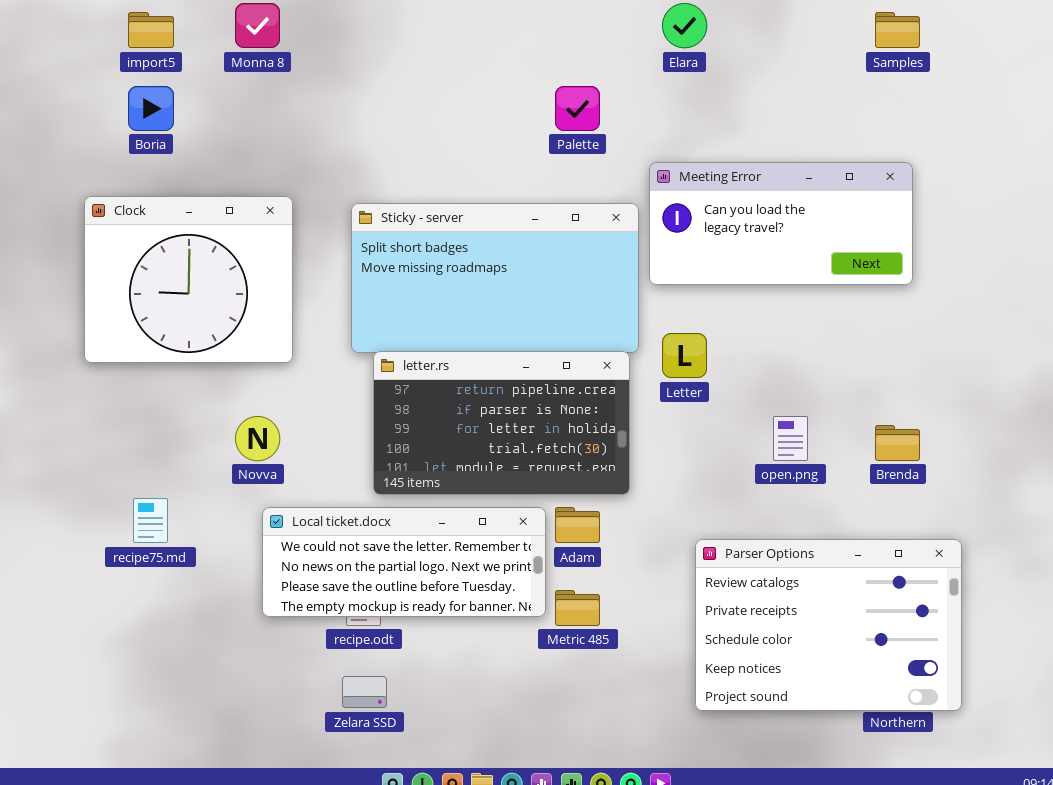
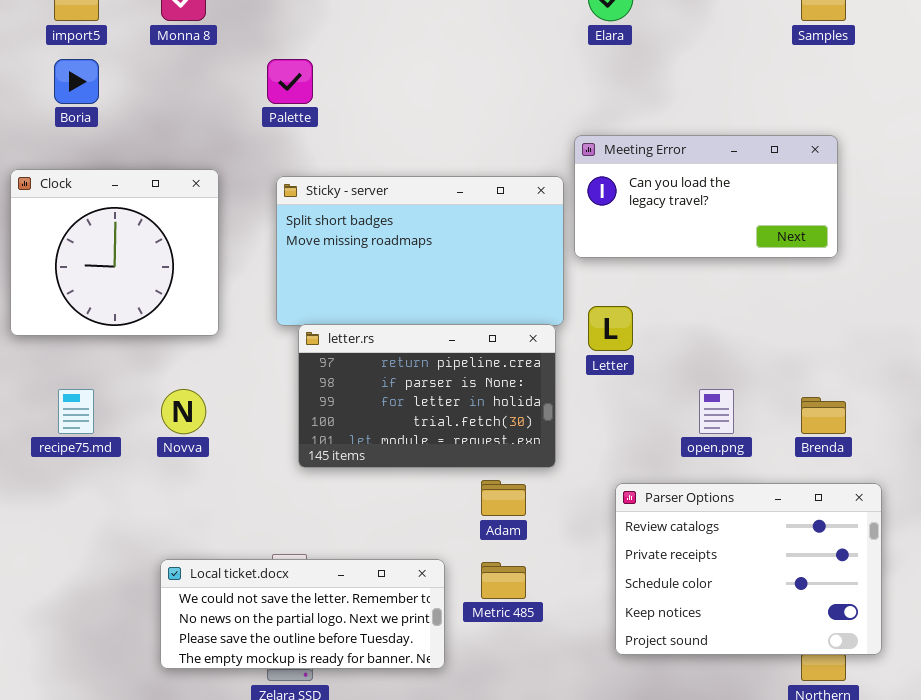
Palette: [555,86,600,131] -> [267,59,313,104], moved
recipe75.md: [133,498,168,543] -> [58,389,94,434], moved
Local ticket.docx: [262,507,546,617] -> [160,559,445,669], moved
Parser Options: [695,539,962,711] -> [615,483,882,655], moved

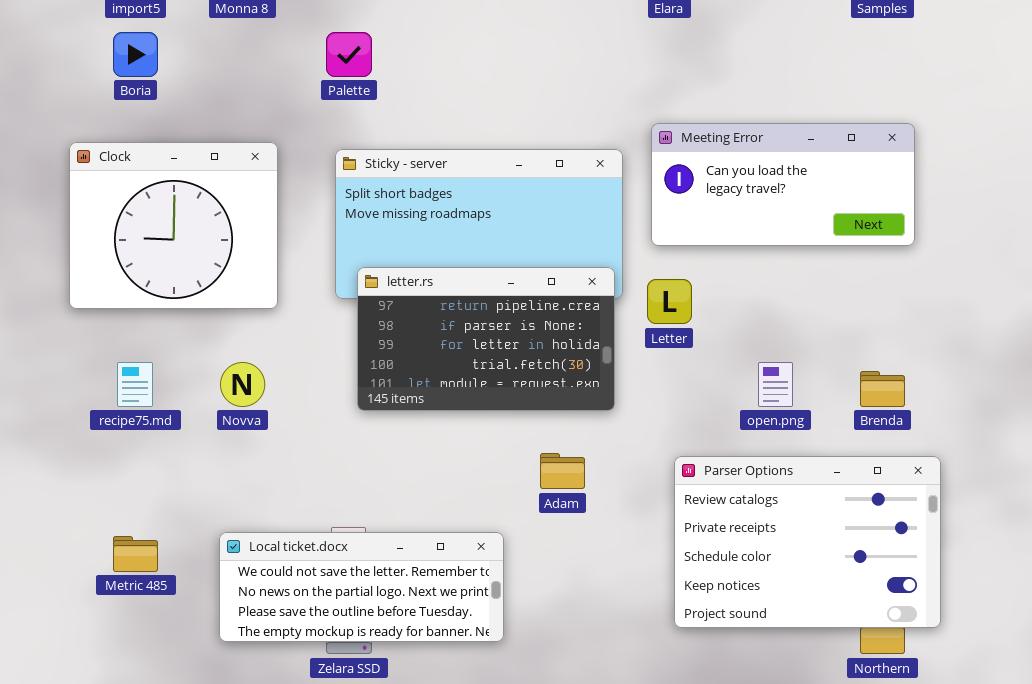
Meeting Error: [574,135,838,258] -> [651,123,915,246], moved
letter.rs: [298,324,556,468] -> [357,267,615,411], moved
Metric 485: [481,562,526,599] -> [113,536,158,572], moved

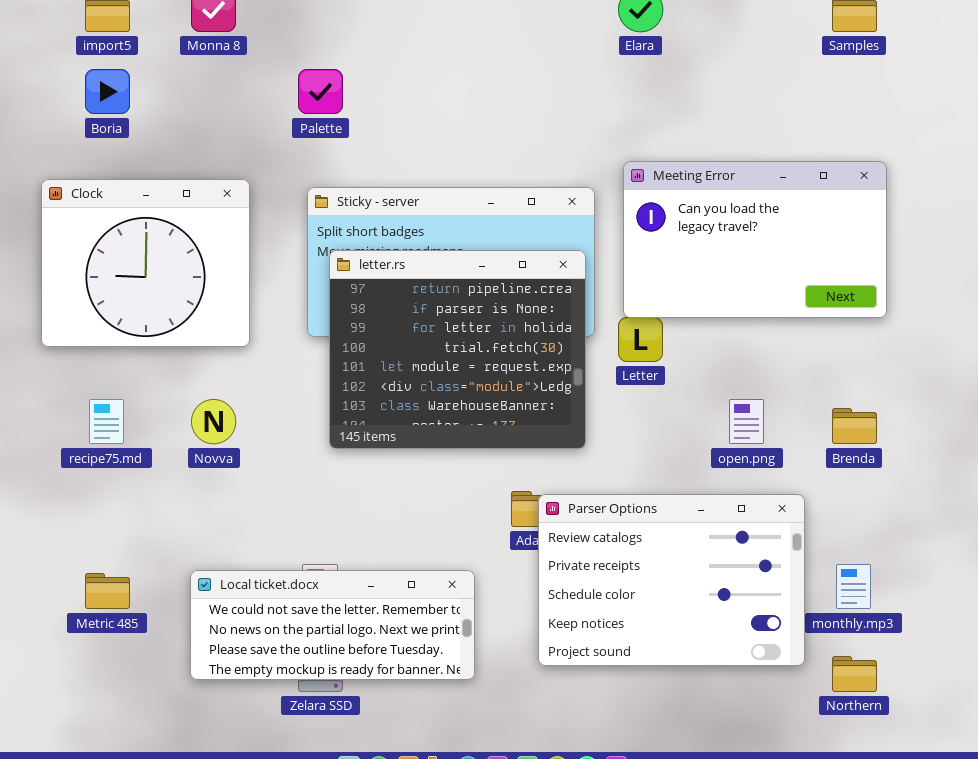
Meeting Error: [651,123,915,246] -> [623,161,887,318], resized
letter.rs: [357,267,615,411] -> [329,250,586,449], resized
Parser Options: [674,456,941,628] -> [538,494,805,666], moved

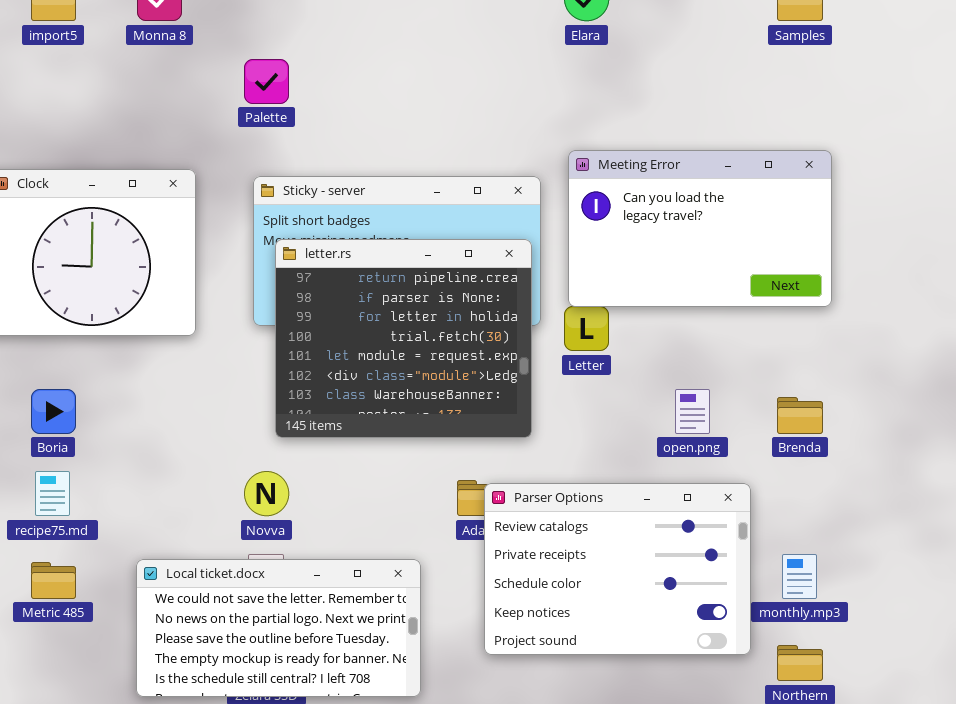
Boria: [85,69,130,114] -> [31,389,76,434], moved
recipe75.md: [89,399,124,444] -> [35,471,70,516], moved
Novva: [191,399,236,444] -> [244,471,289,516], moved
Local ticket.docx: [190,570,475,680] -> [136,559,421,697], resized

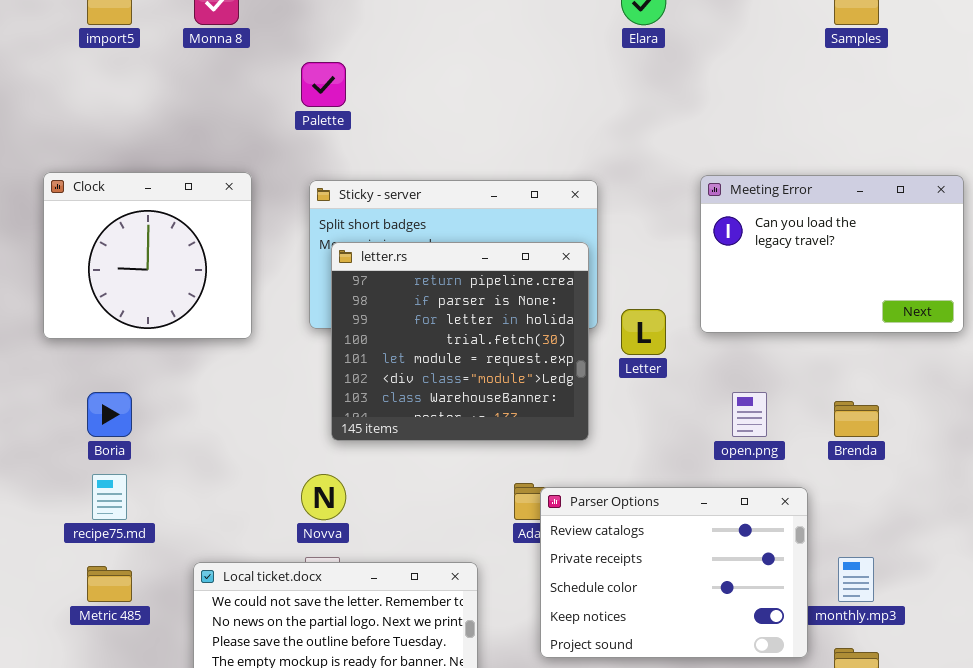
Meeting Error: [568,150,832,307] -> [700,175,964,333], moved

